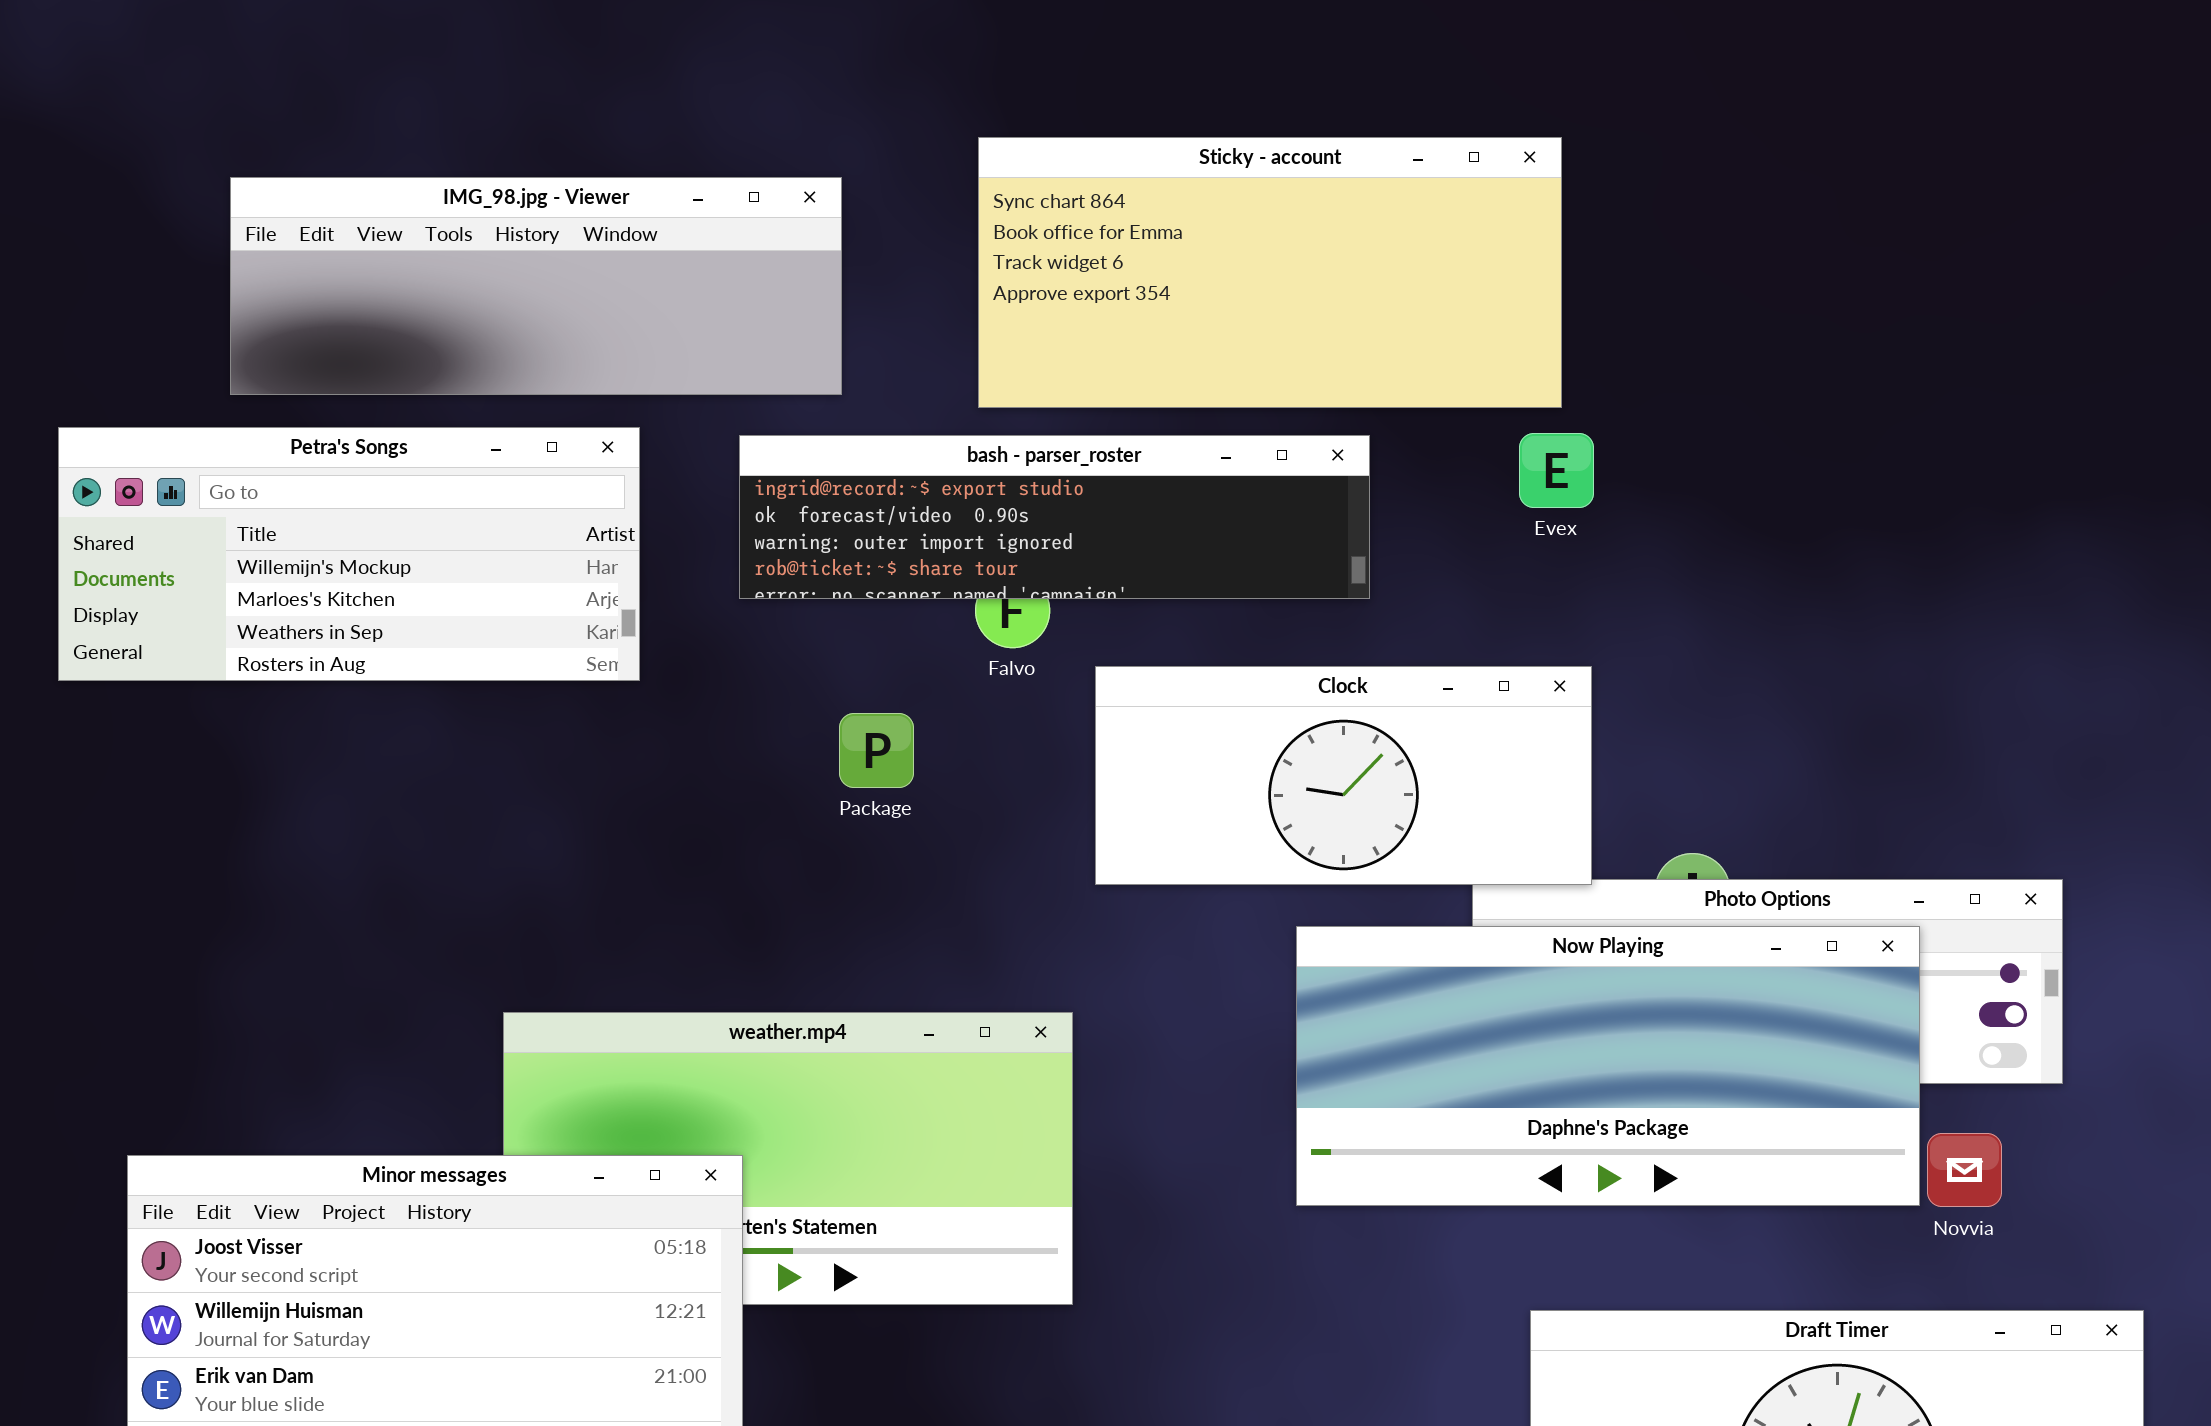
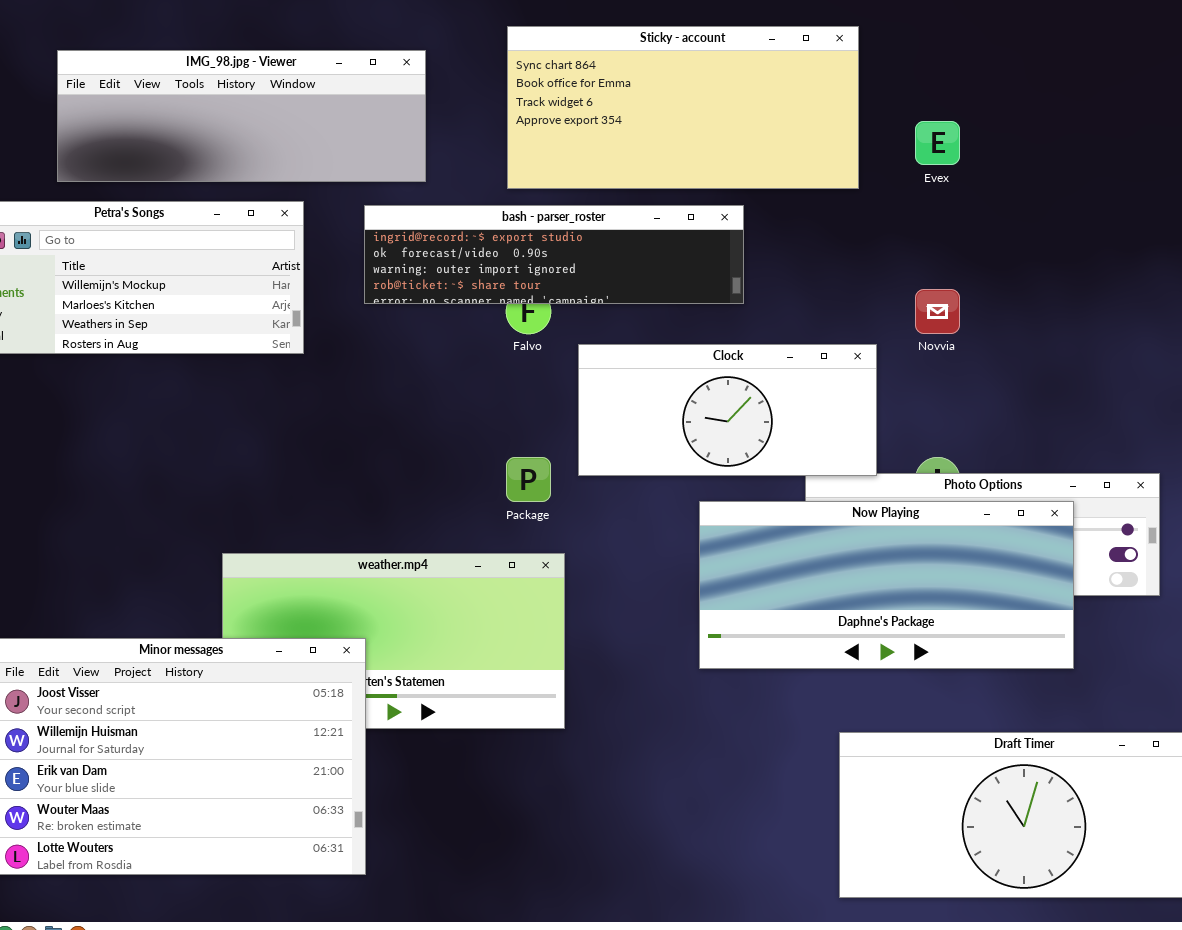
Evex: [1519,433,1594,508] -> [915,121,960,165], moved
Package: [839,713,914,788] -> [506,457,551,502], moved
Novvia: [1927,1133,2002,1207] -> [915,289,960,334], moved

